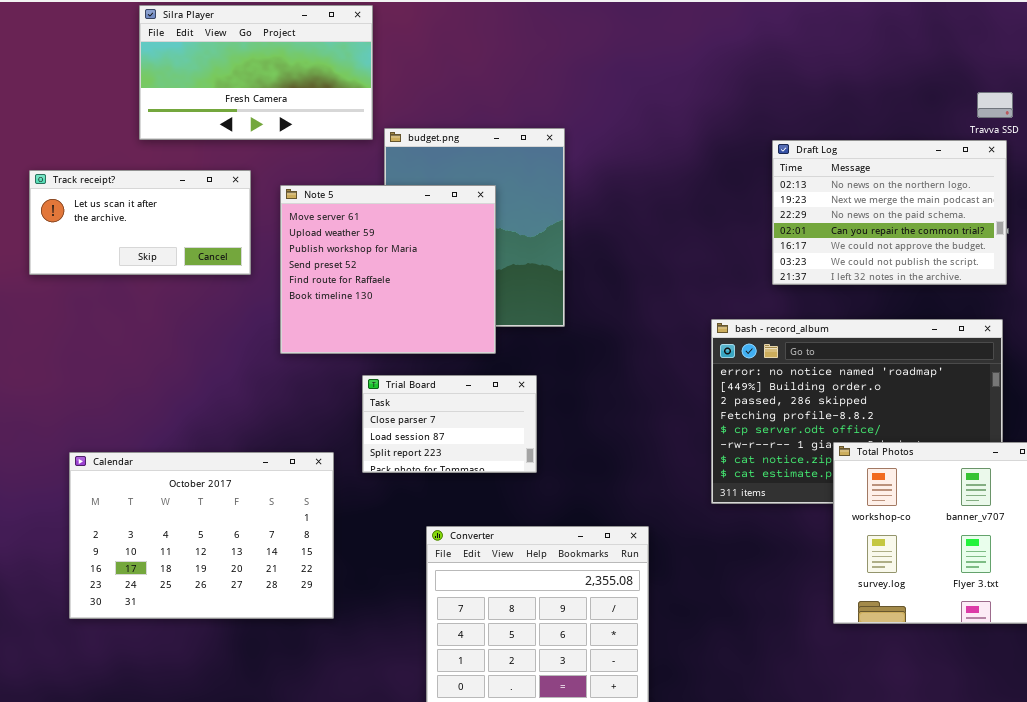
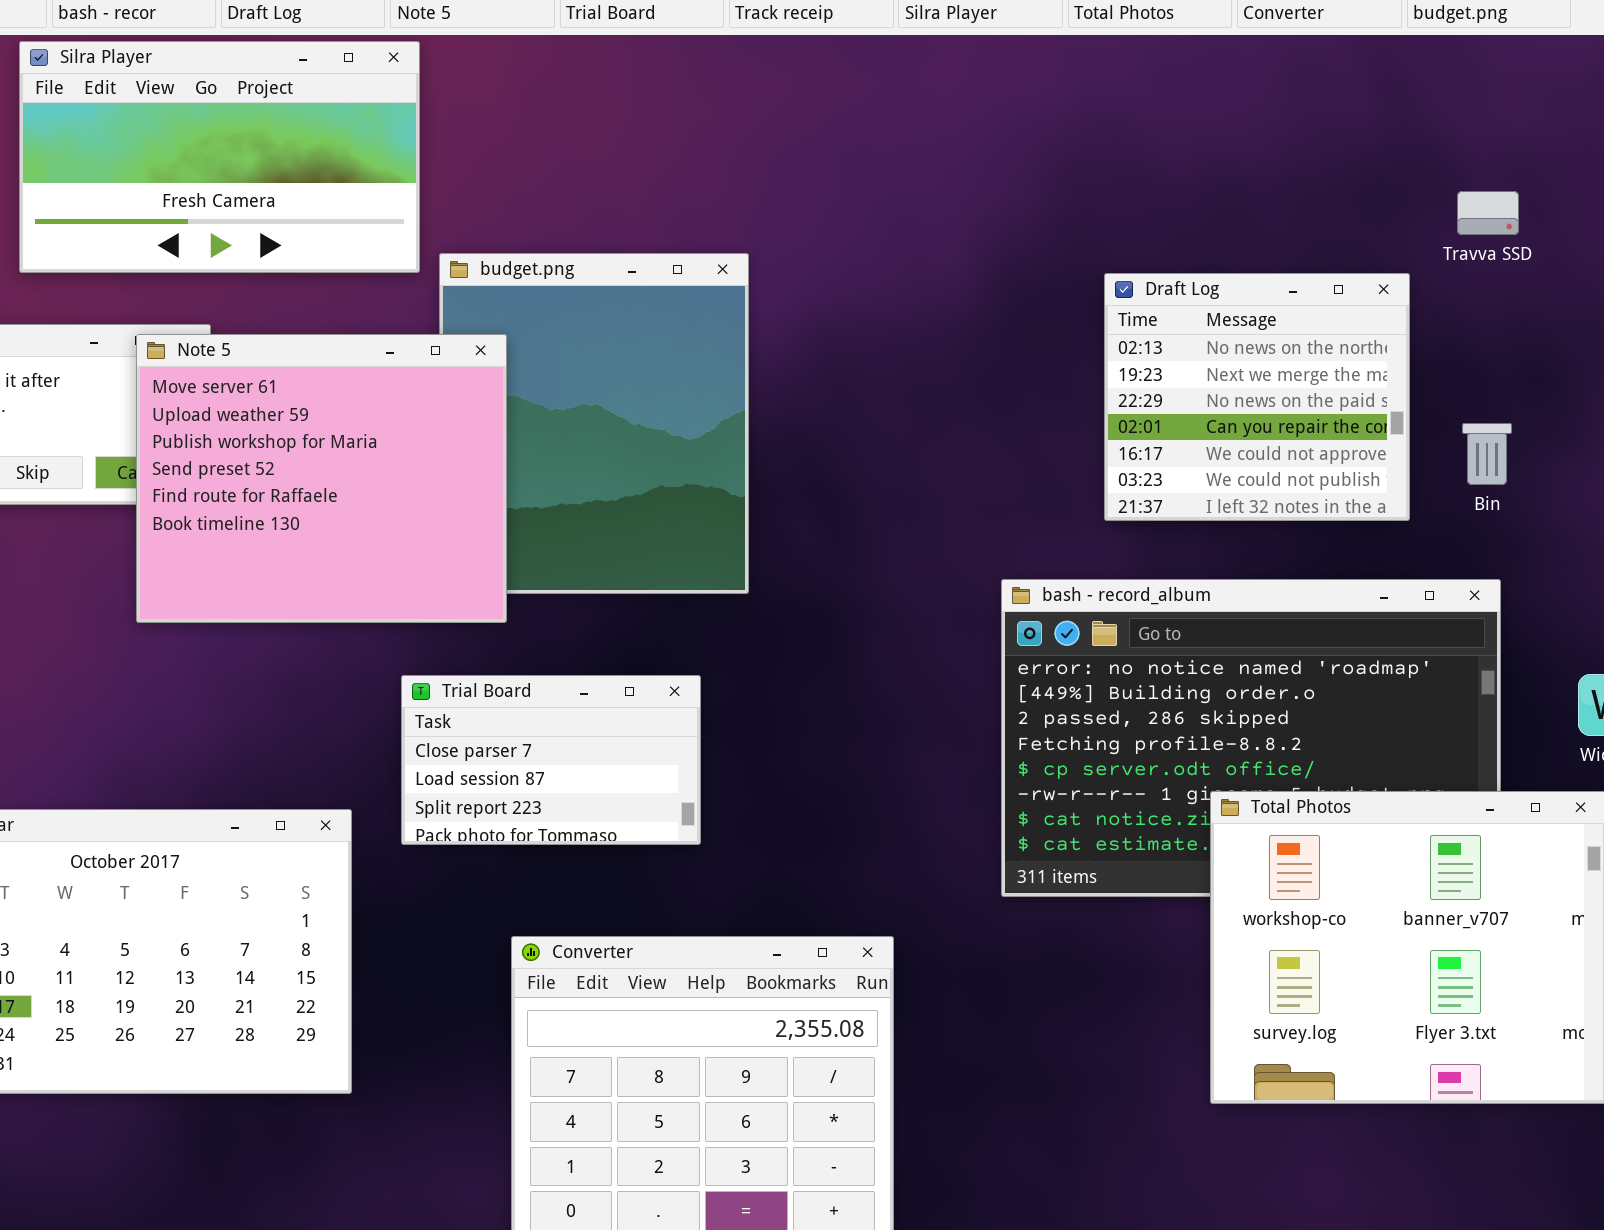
Draft Log: [772,140,1007,285] -> [1104,273,1410,521], resized
Note 5: [280,185,496,354] -> [136,334,507,623], moved

